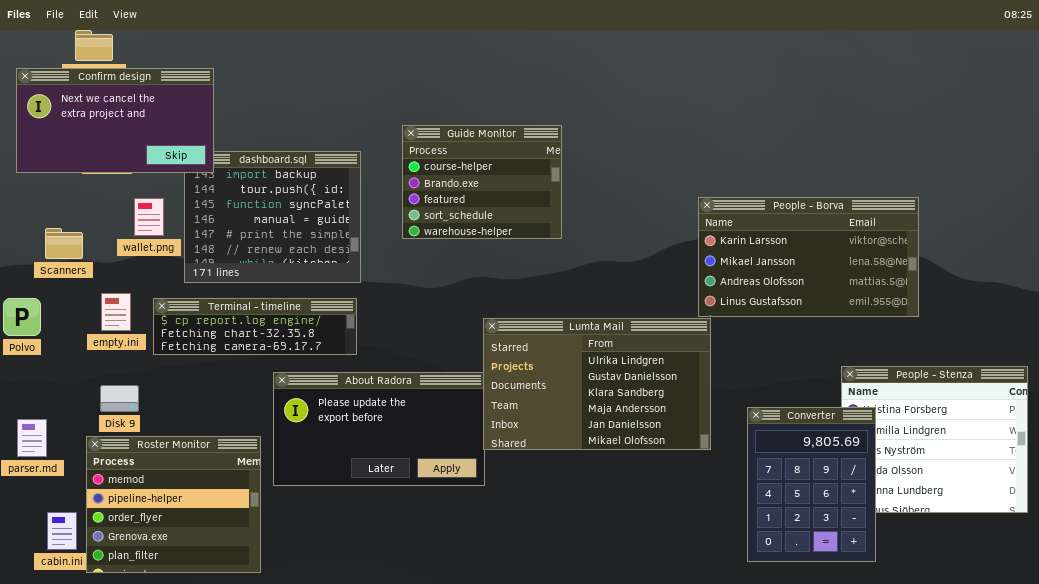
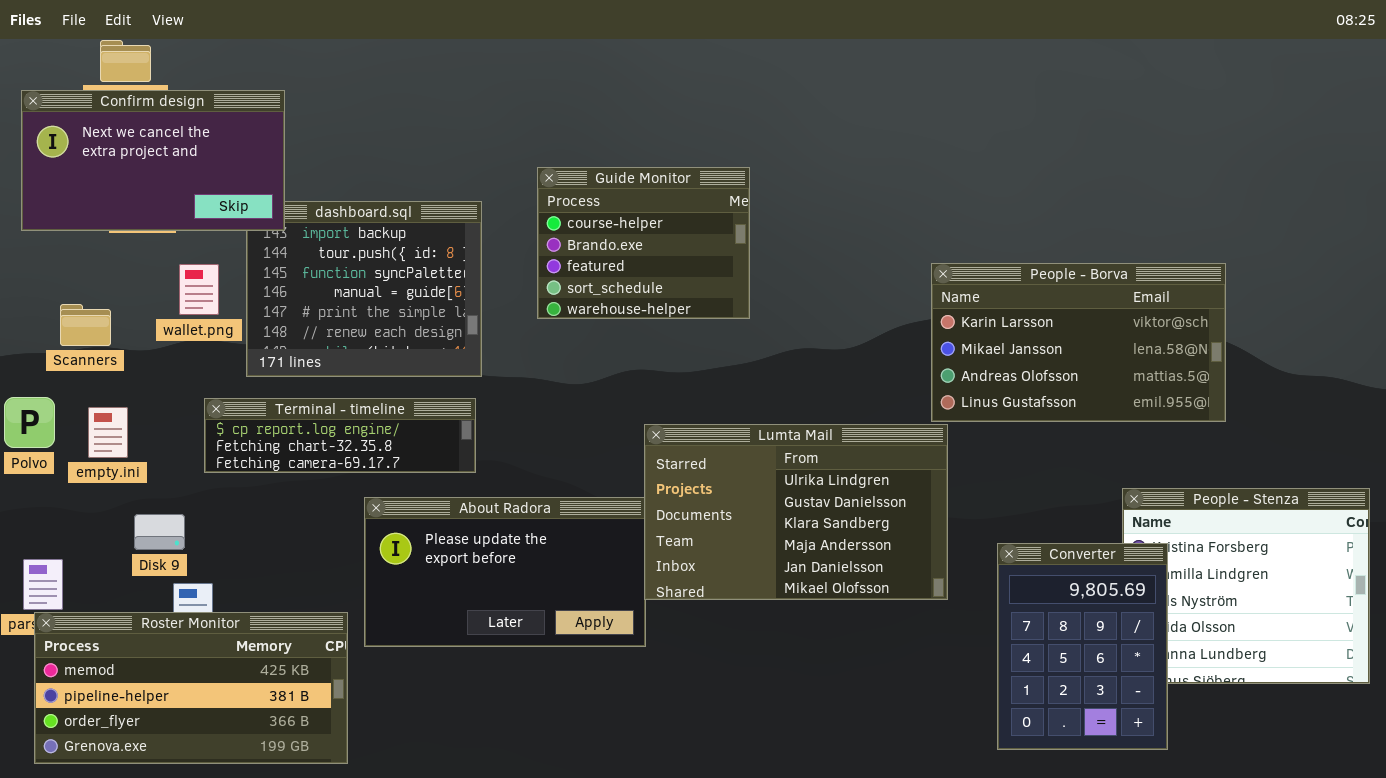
empty.ini: [101,293,131,331] -> [88,407,128,458], moved
Roster Monitor: [86,436,261,573] -> [34,612,348,764], resized

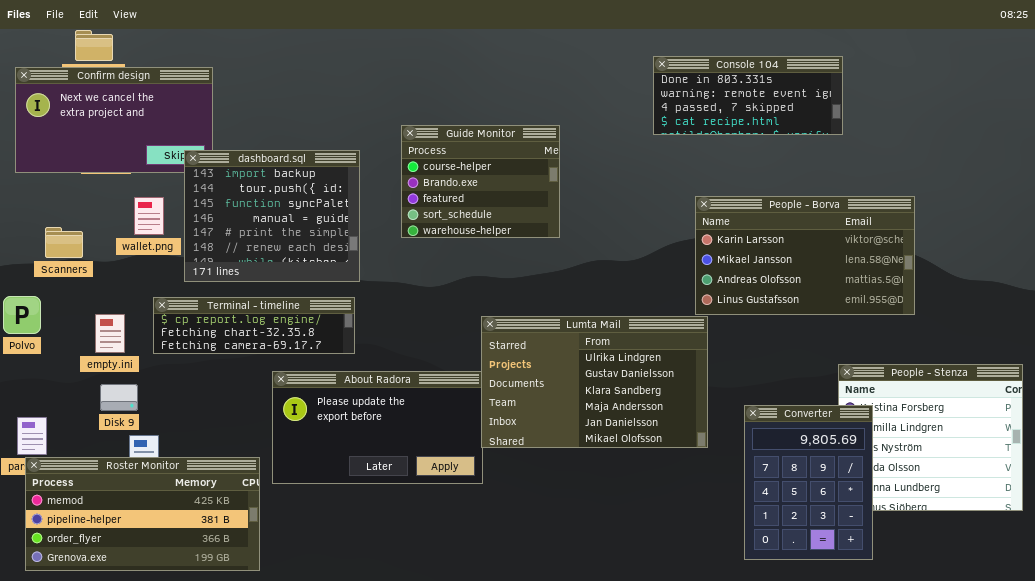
Console 104: none -> [653,56,843,135], opened
dashboard.sql: [246,201,482,377] -> [184,150,360,282], raised
empty.ini: [88,407,128,458] -> [95,314,125,353], moved

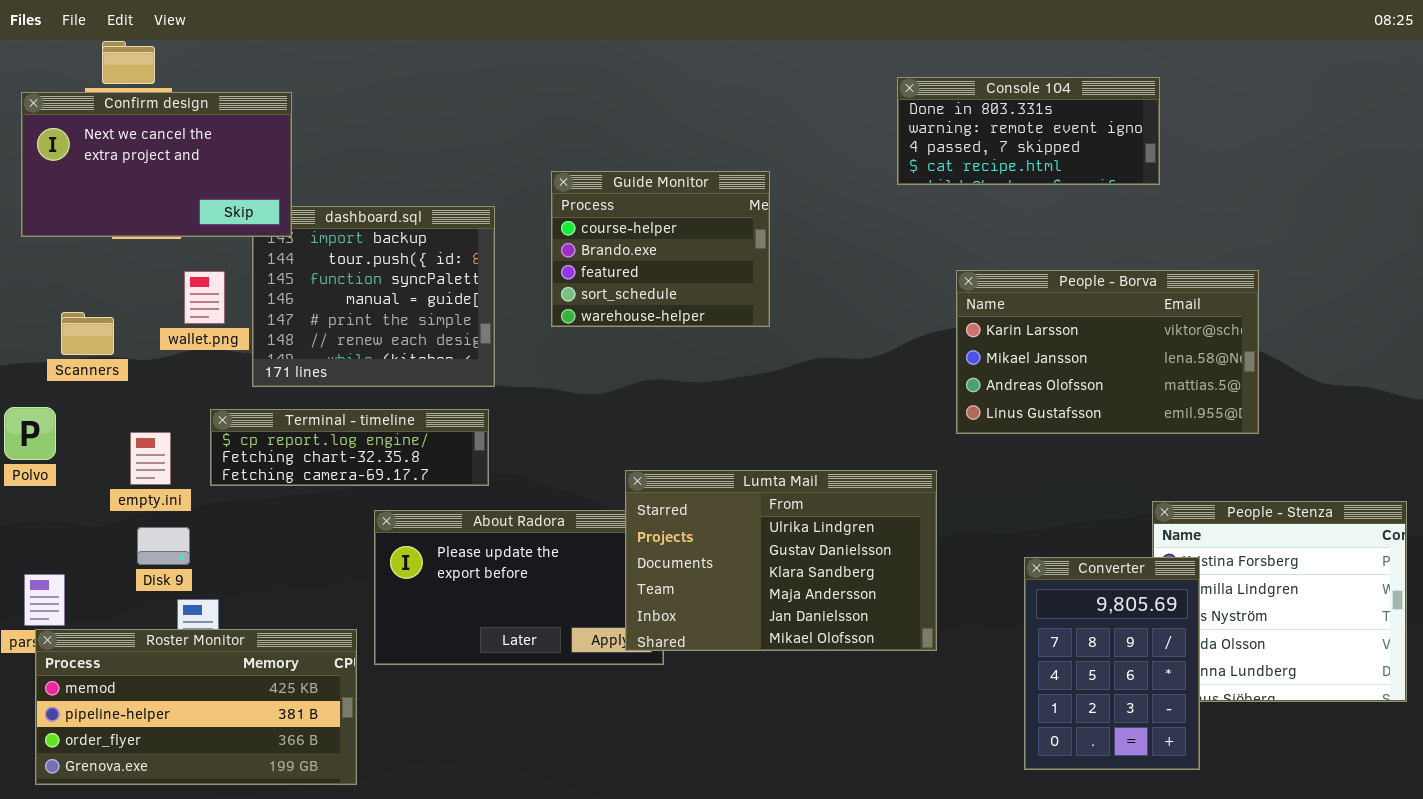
Confirm design: [15,67,213,173] -> [21,92,292,237], raised
Lumta Mail: [481,316,708,448] -> [625,470,937,651], moved

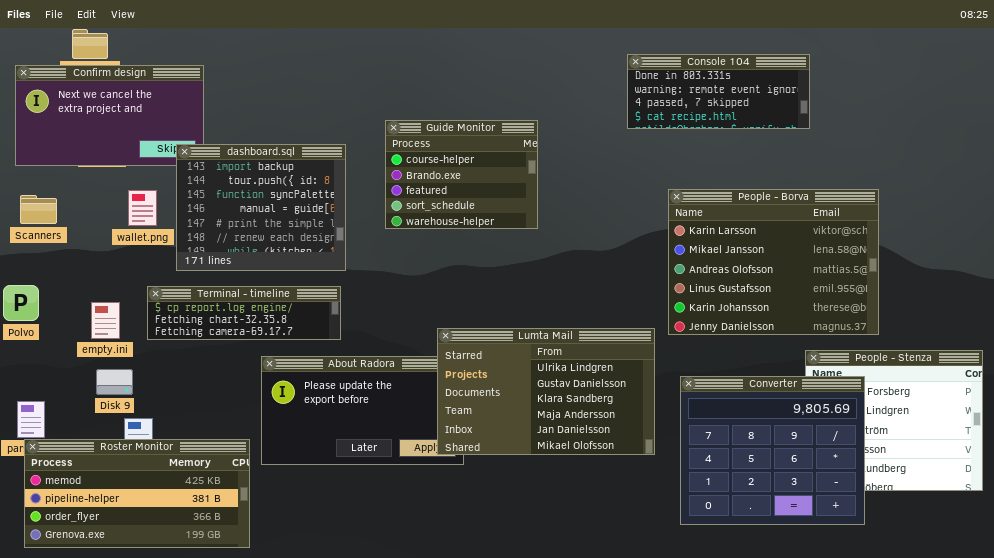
dashboard.sql: [252,206,495,387] -> [176,144,346,271], raised
People - Borva: [956,270,1259,434] -> [668,189,879,335], resized
Scanners: [61,312,114,355] -> [20,195,57,224], moved
Converter: [1024,557,1200,770] -> [680,376,865,525], moved, resized

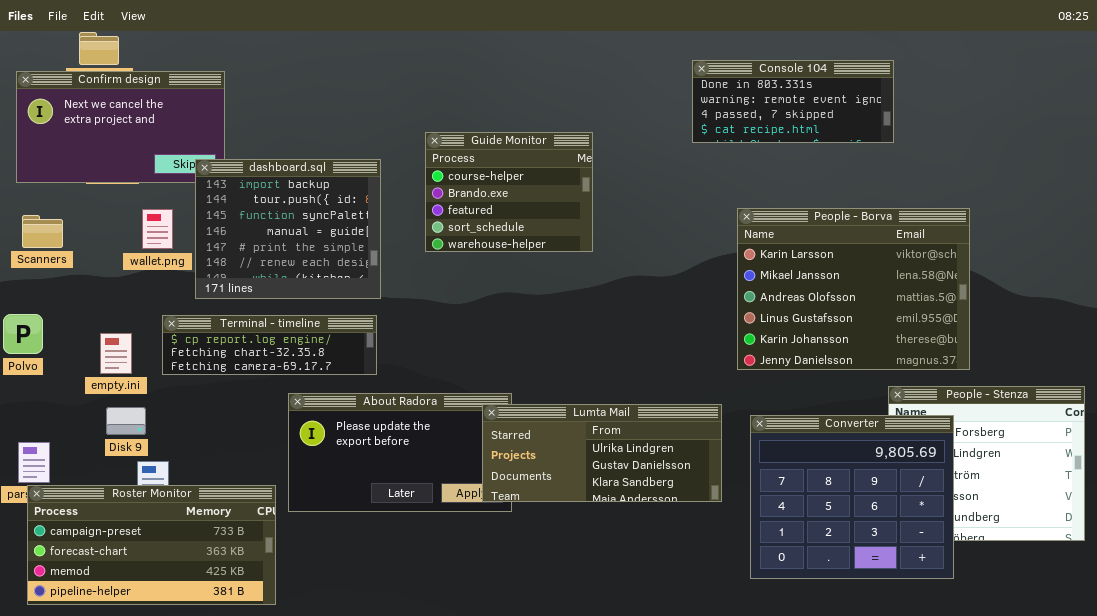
Lumta Mail: [437,328,655,455] -> [482,404,722,502], resized
Roster Monitor: [24,439,250,548] -> [27,485,276,605], scrolled up 2 rows

